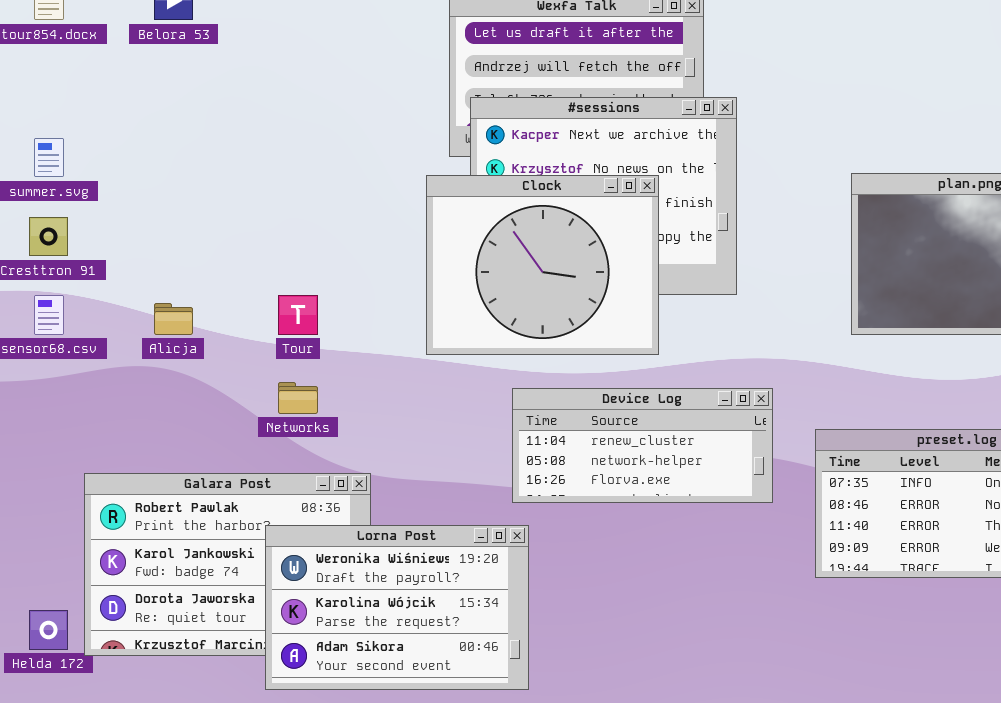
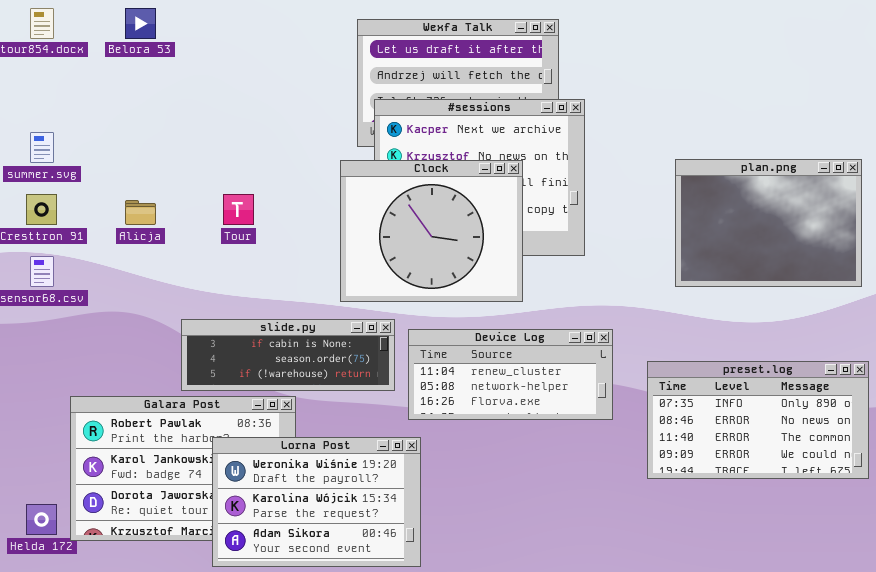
Tour: [278,295,318,335] -> [223,194,254,225], moved
Alicja: [154,303,193,335] -> [125,200,156,225], moved
slide.py: none -> [181,319,395,391], opened

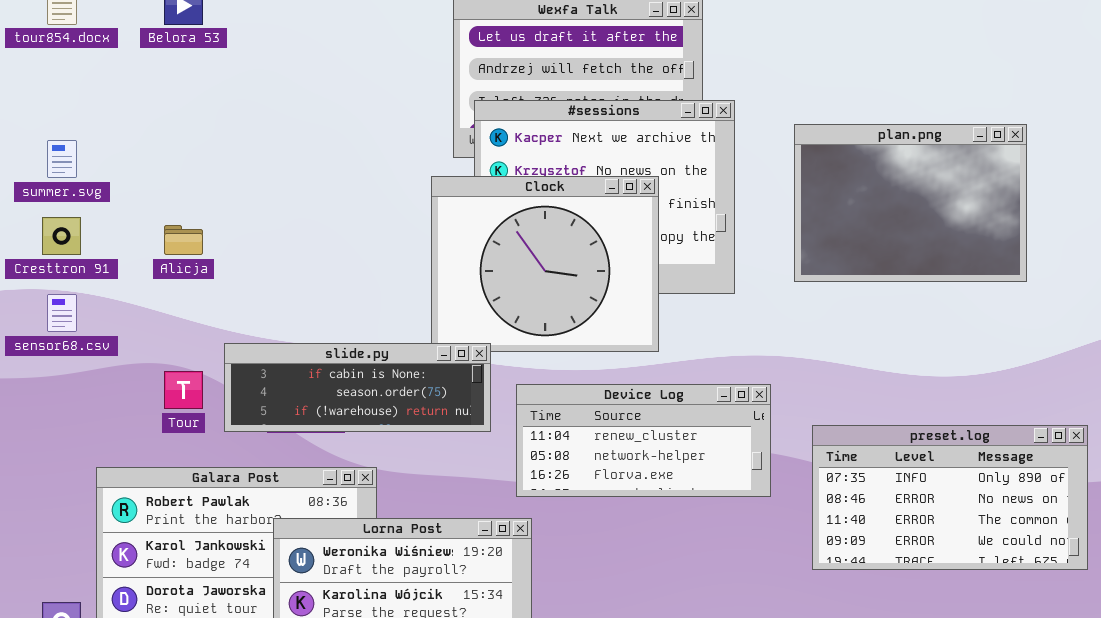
plan.png: [675,159,862,287] -> [794,124,1027,282], moved
Tour: [223,194,254,225] -> [164,371,203,409], moved
slide.py: [181,319,395,391] -> [224,343,491,432], moved

